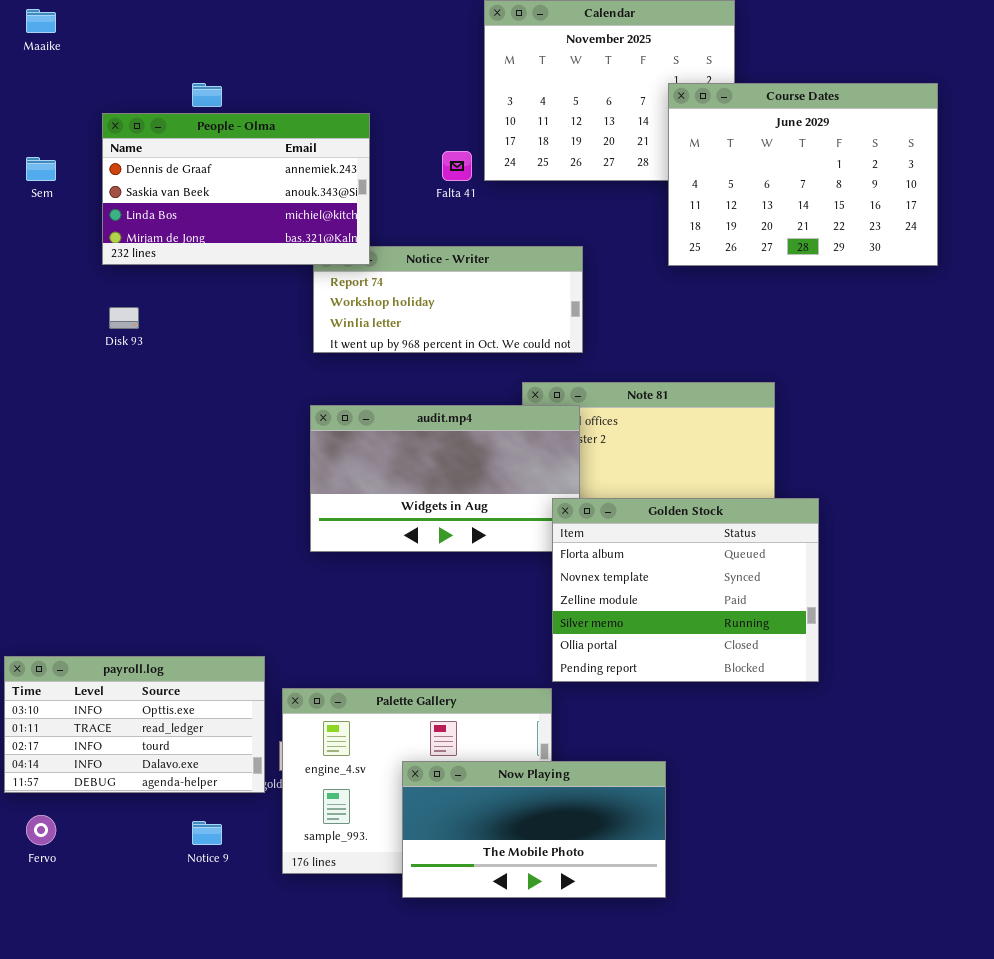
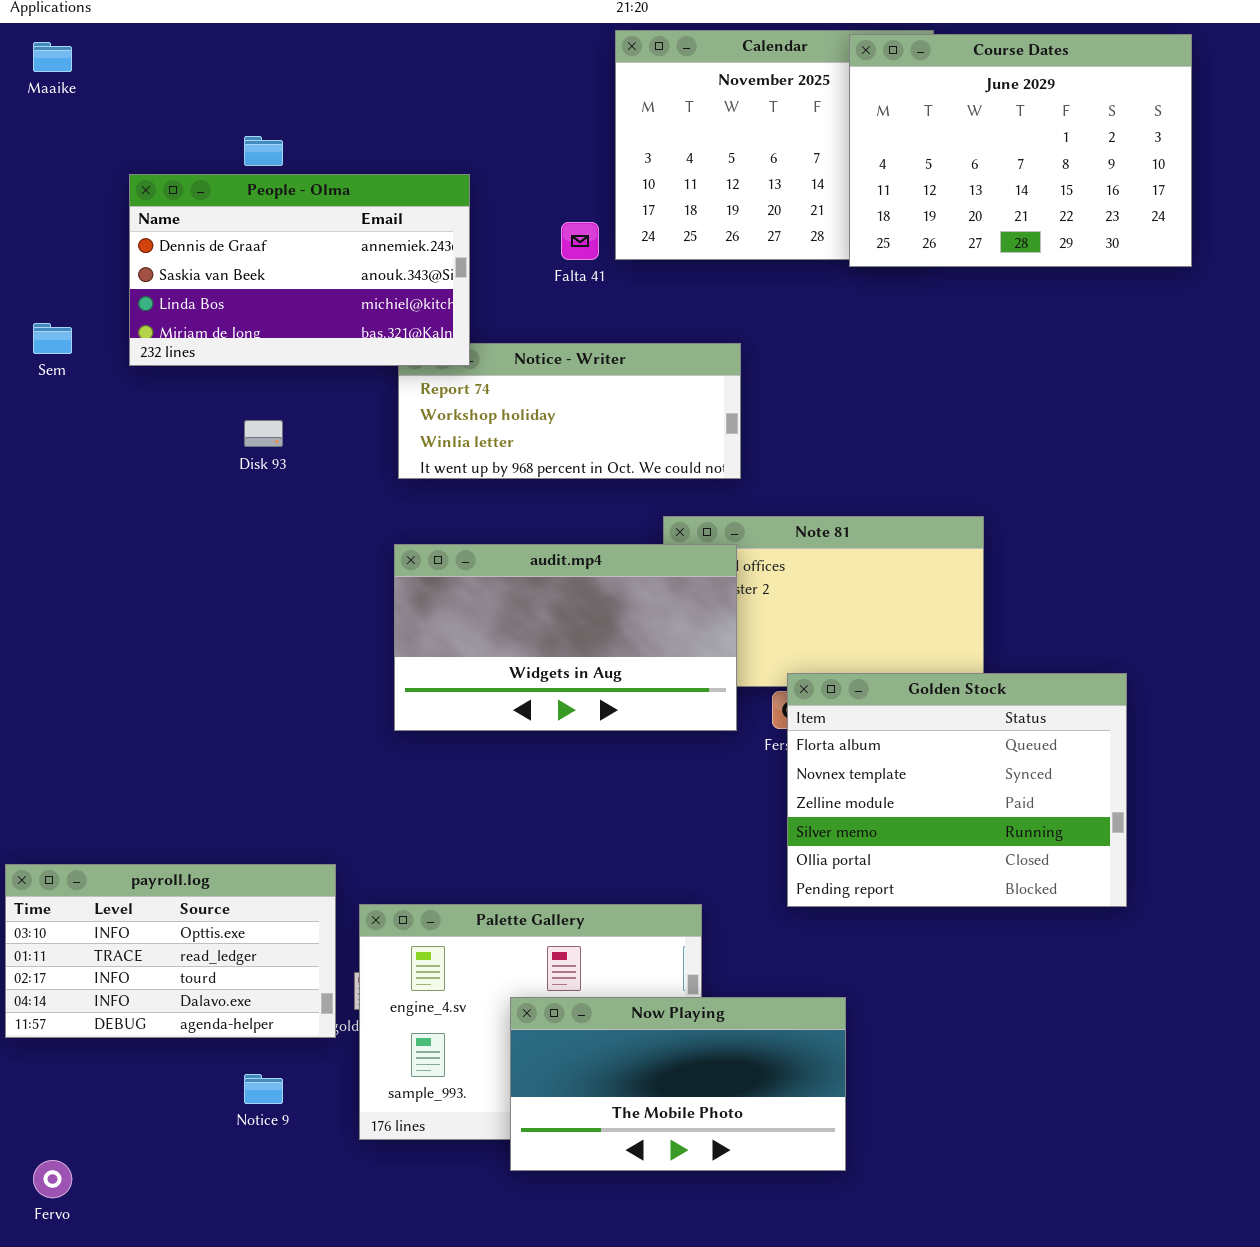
Course Dates: [668,83,938,266] -> [849,34,1192,267], moved
Sem: [26,157,56,181] -> [33,323,72,354], moved
Disk 93: [109,307,139,329] -> [244,420,283,447], moved
Golden Stock: [552,498,819,682] -> [787,673,1127,907], moved
Fervo: [26,815,56,845] -> [33,1160,72,1198], moved

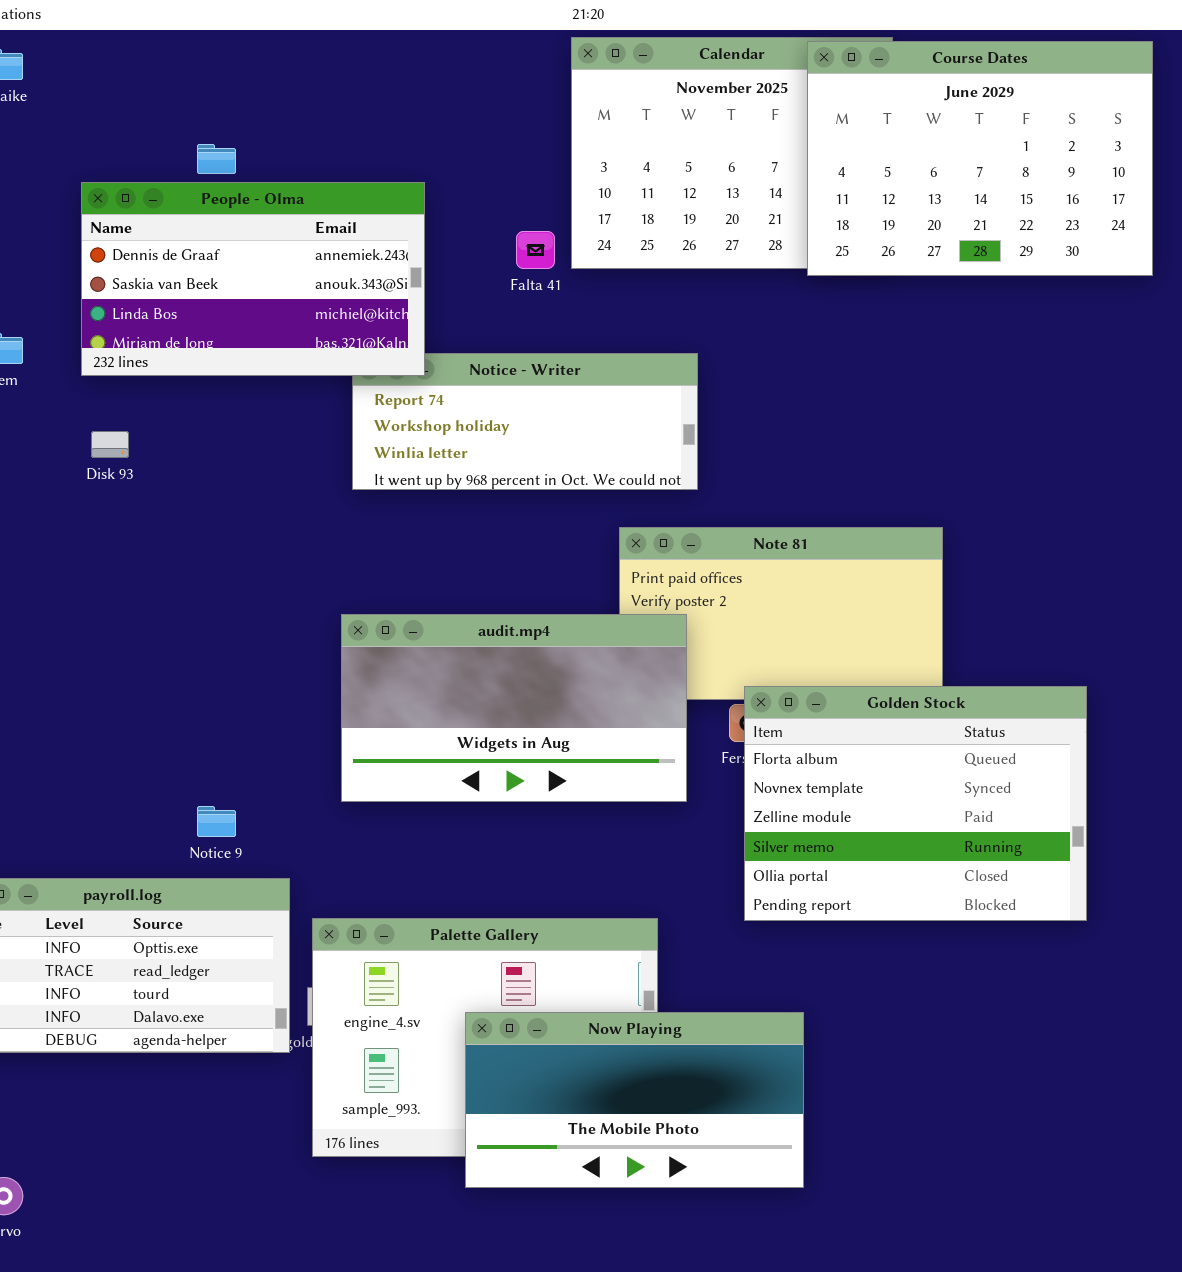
Disk 93: [244,420,283,447] -> [91,431,129,458], moved
audit.mp4: [394,544,737,731] -> [341,614,687,802], moved
Notice 9: [244,1074,283,1104] -> [197,806,236,837], moved

